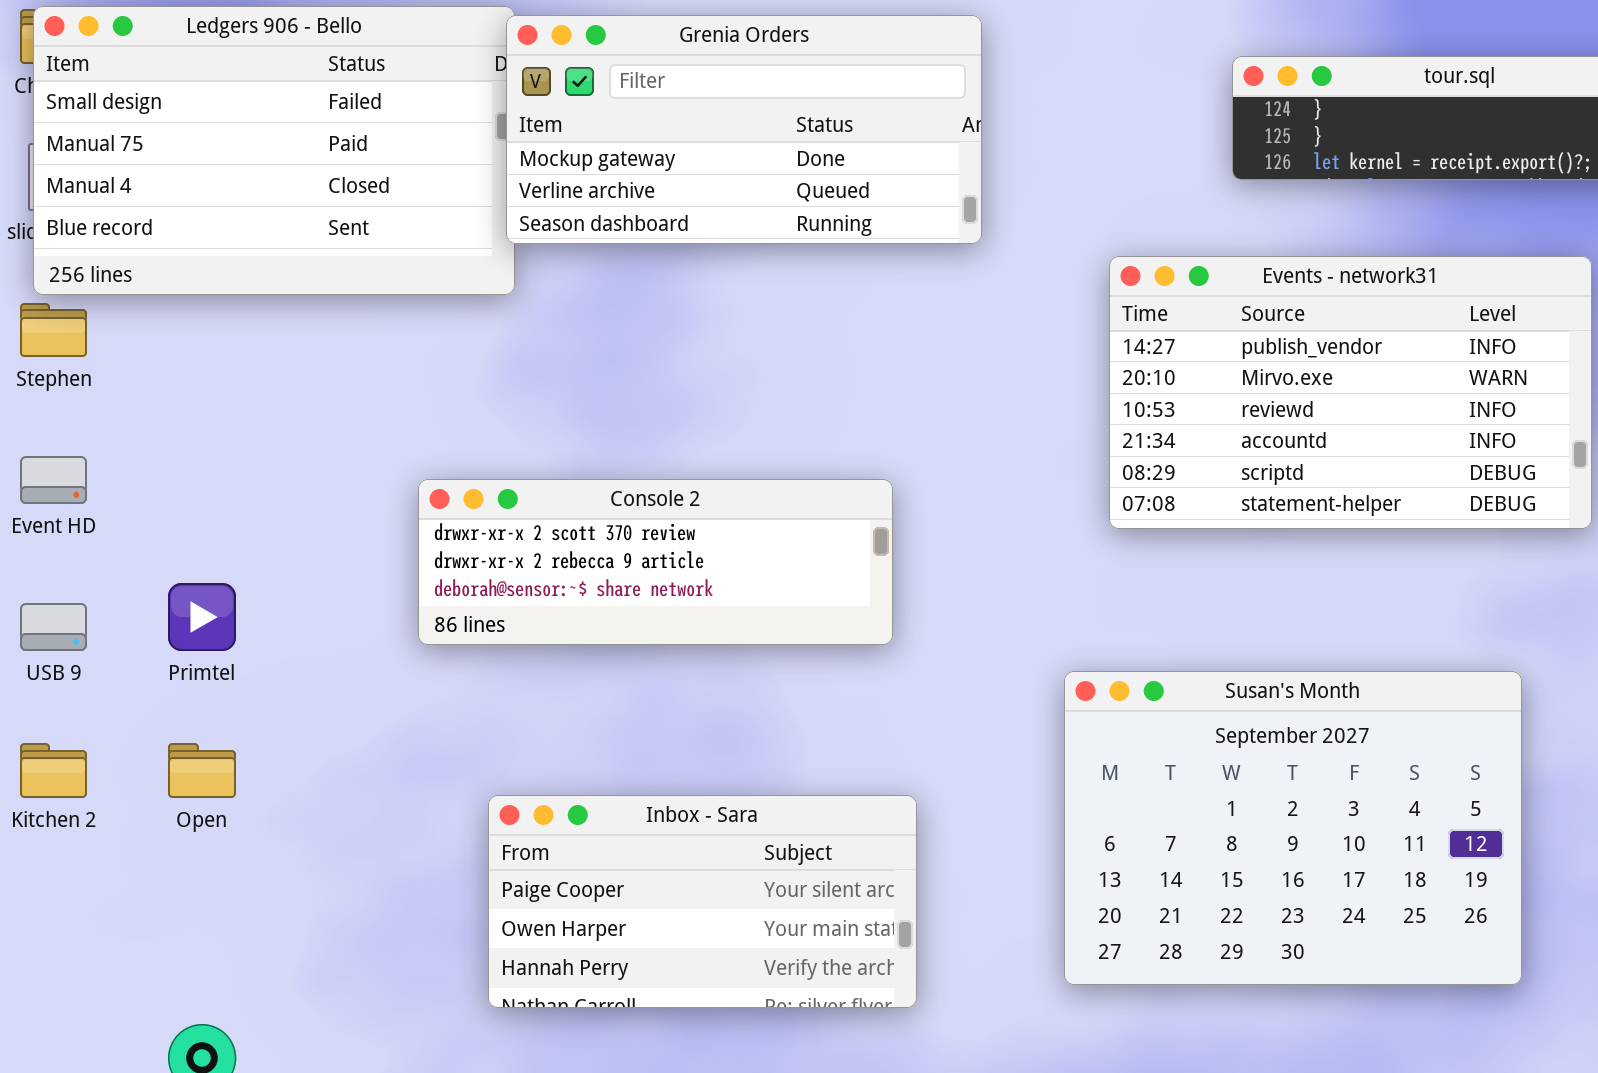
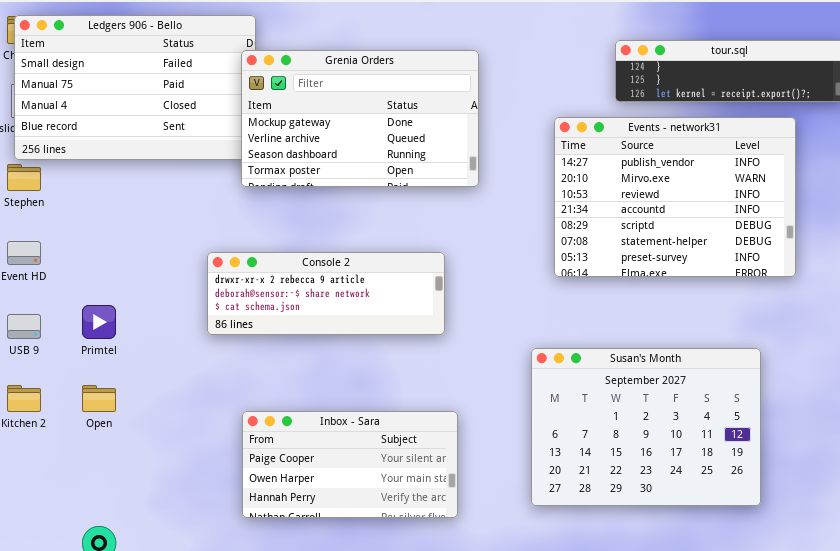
Grenia Orders: [506,15,982,244] -> [241,50,479,187], moved, resized
Events - network31: [1109,256,1592,529] -> [554,117,796,277], resized
Console 2: [418,479,893,645] -> [207,252,445,335], scrolled down 1 row

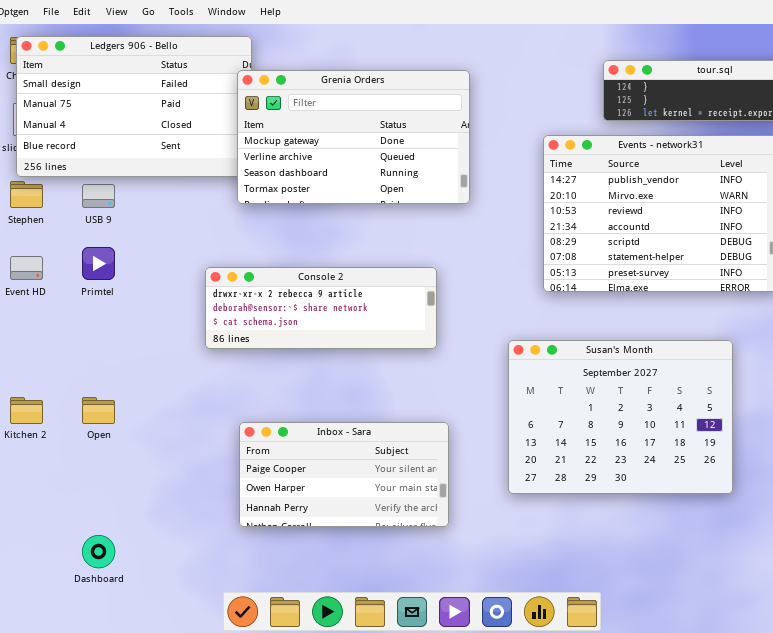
Primtel: [82,305,116,339] -> [82,247,115,280], moved
USB 9: [7,314,41,339] -> [82,184,115,208], moved
Susan's Month: [531,348,761,506] -> [508,340,733,494], moved

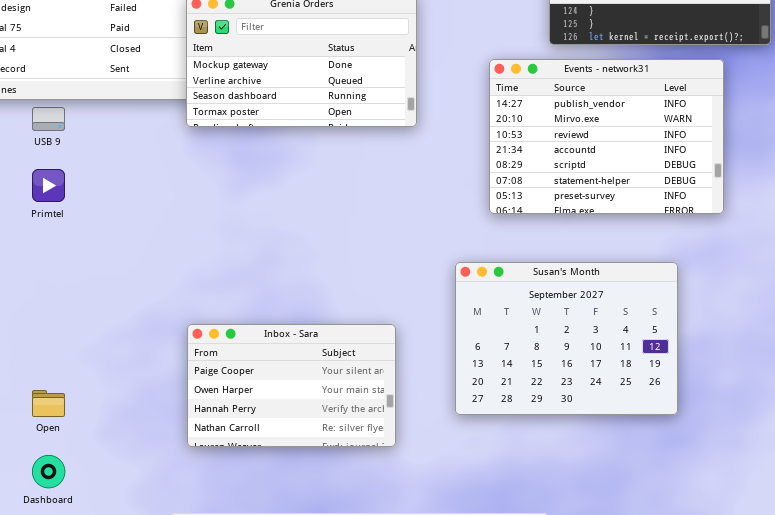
Console 2: [205,267,437,349] -> none, closed
Open: [82,397,115,424] -> [32,390,65,417], moved
Inbox - Sara: [239,422,449,527] -> [187,324,396,447], resized

